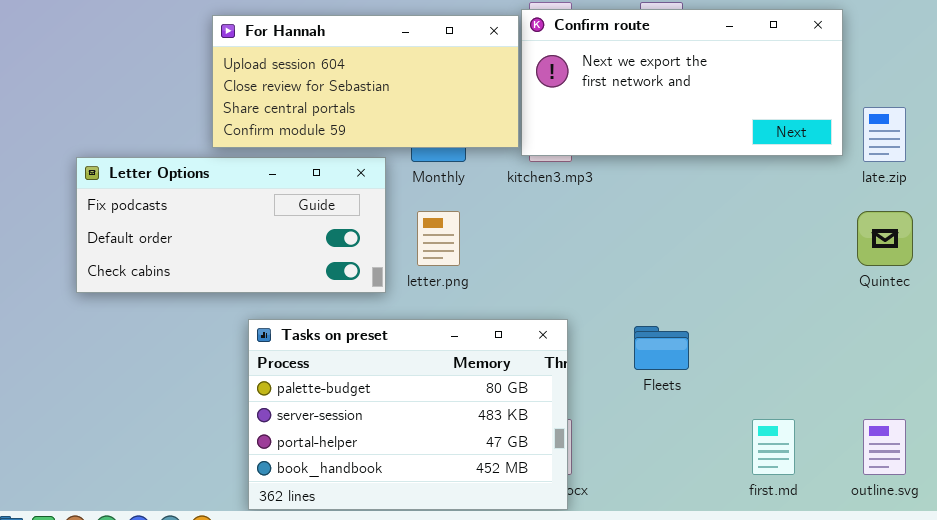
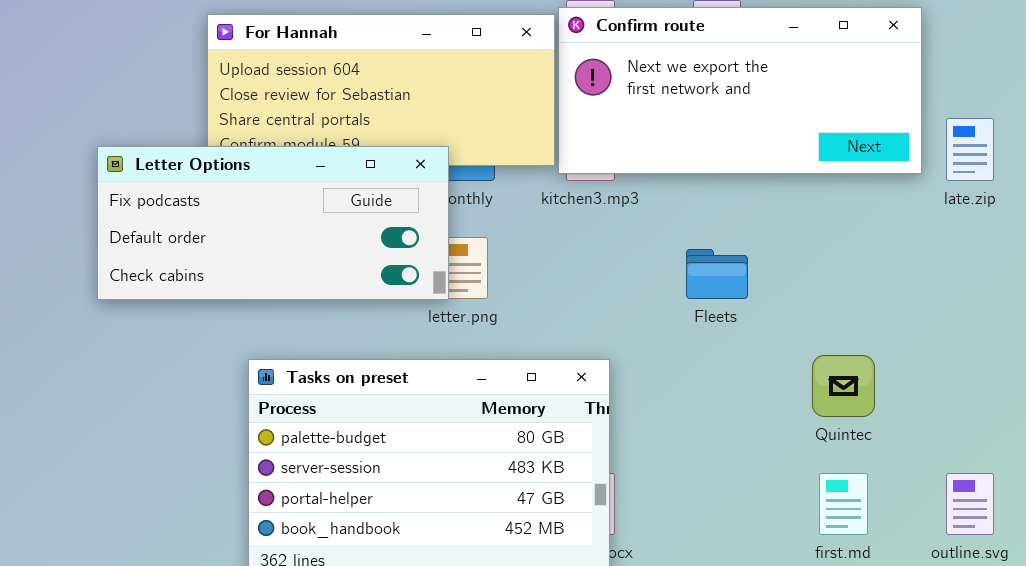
Letter Options: [76,157,386,293] -> [97,146,449,300], moved
Quintec: [857,211,913,266] -> [812,355,875,417], moved
Fleets: [634,326,689,370] -> [686,249,748,299], moved

